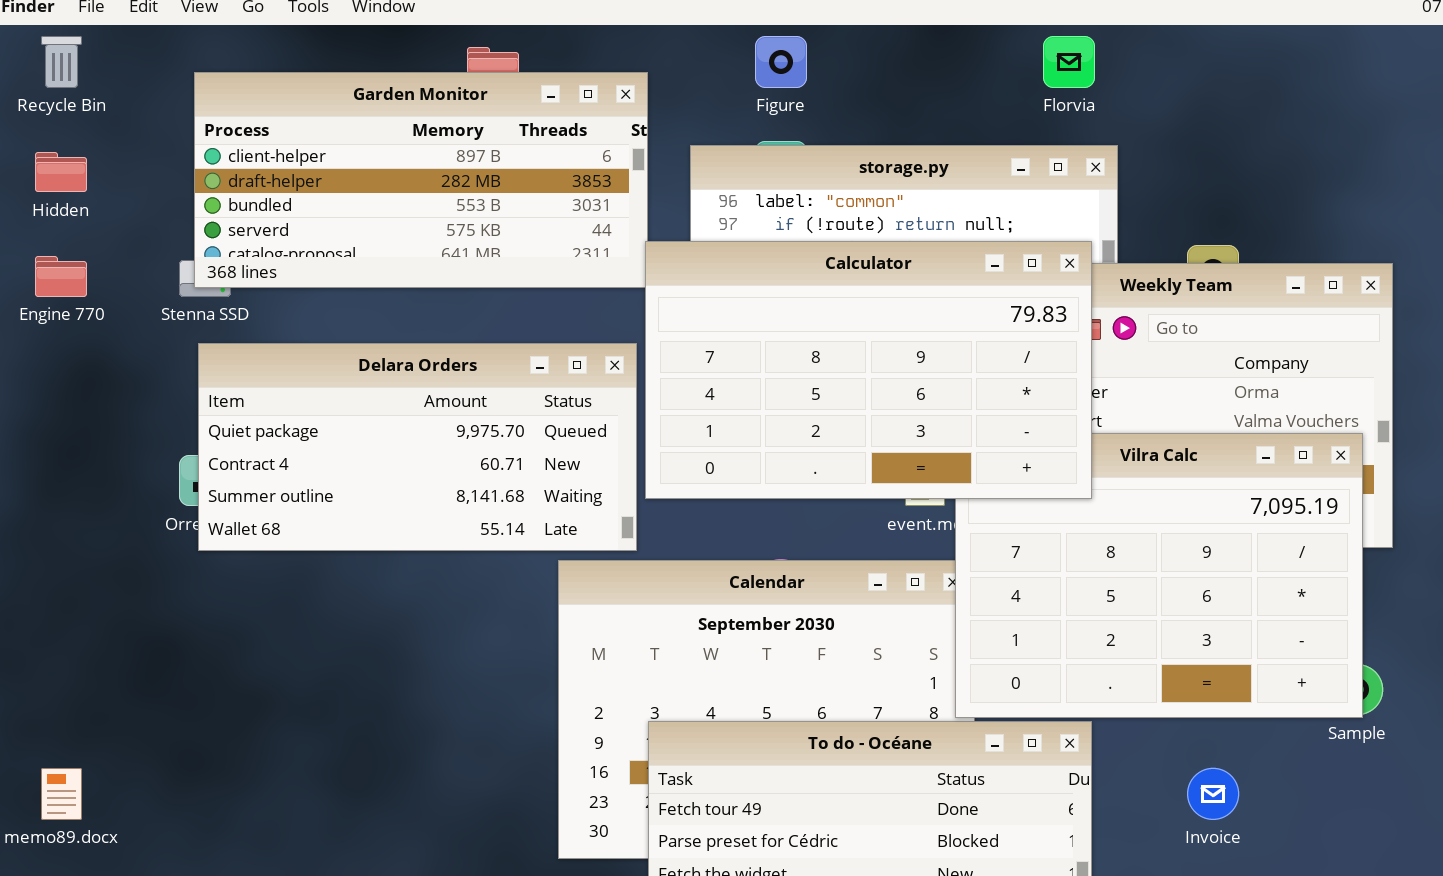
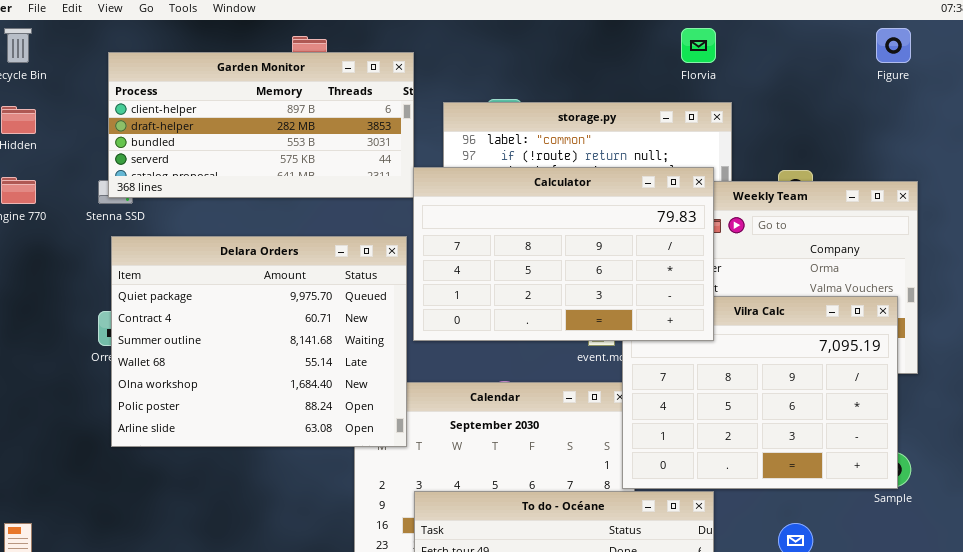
Figure: [755,36,807,88] -> [876,28,911,63], moved
Delara Orders: [198,343,637,551] -> [111,236,407,447], resized

